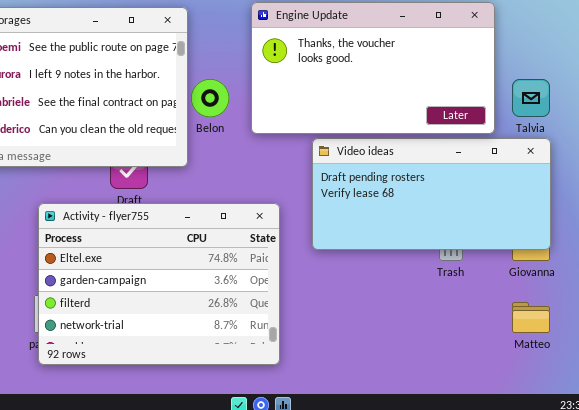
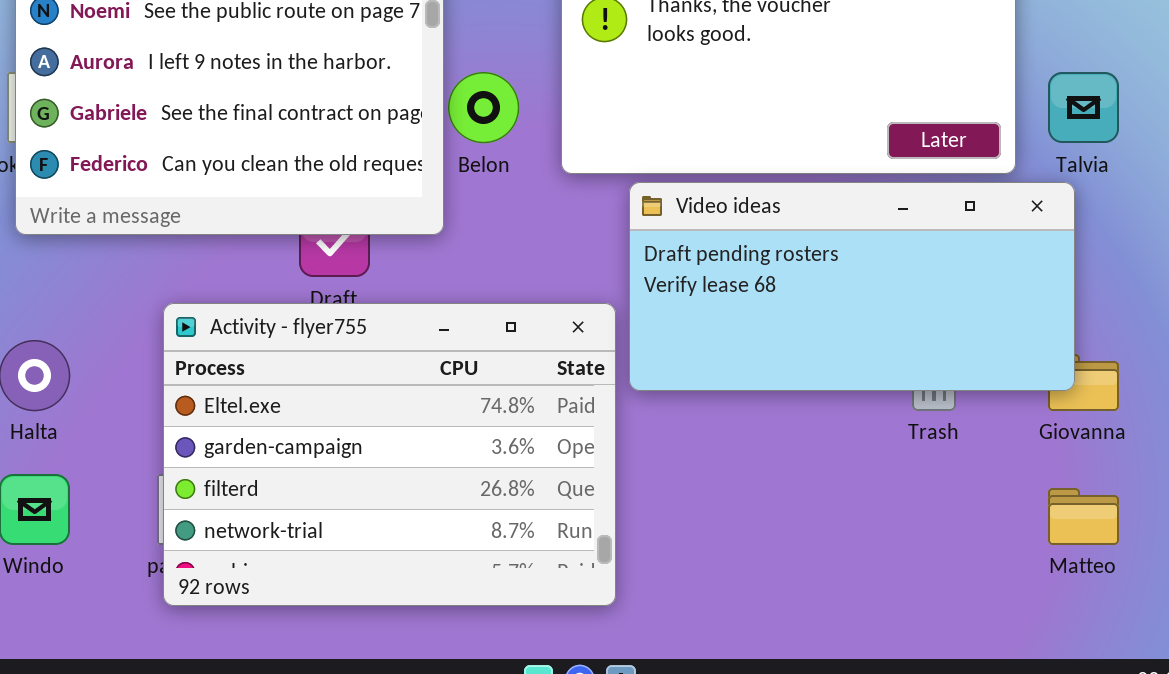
Video ideas: [312,138,551,250] -> [629,182,1075,391], moved

